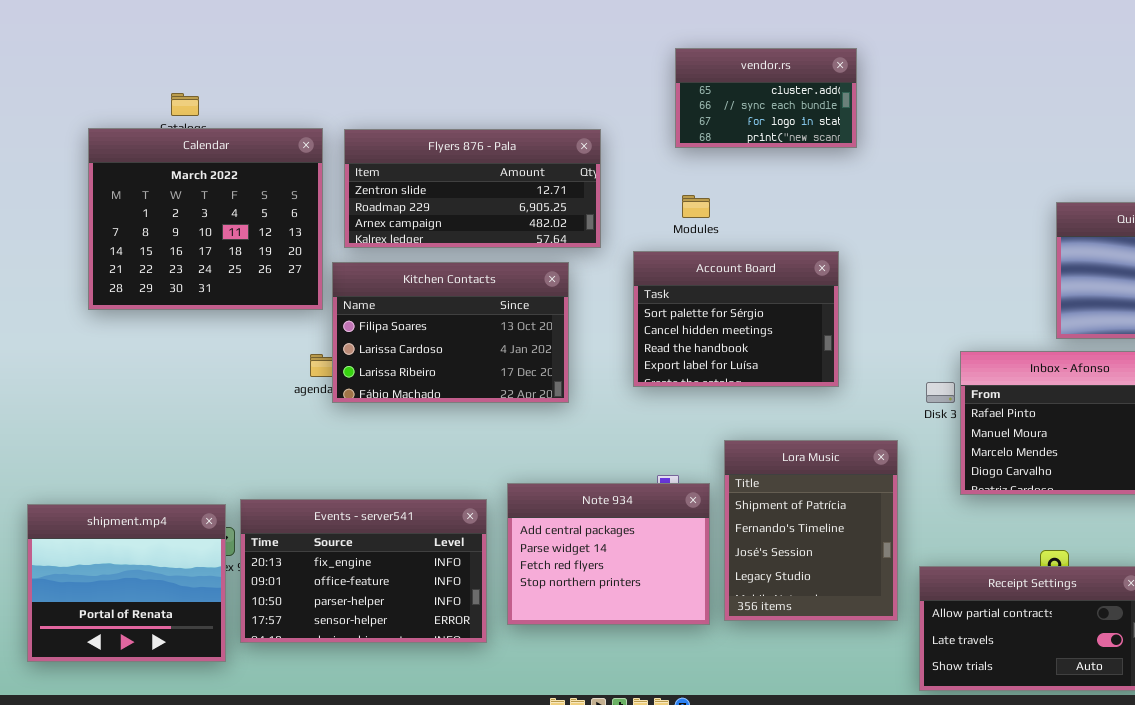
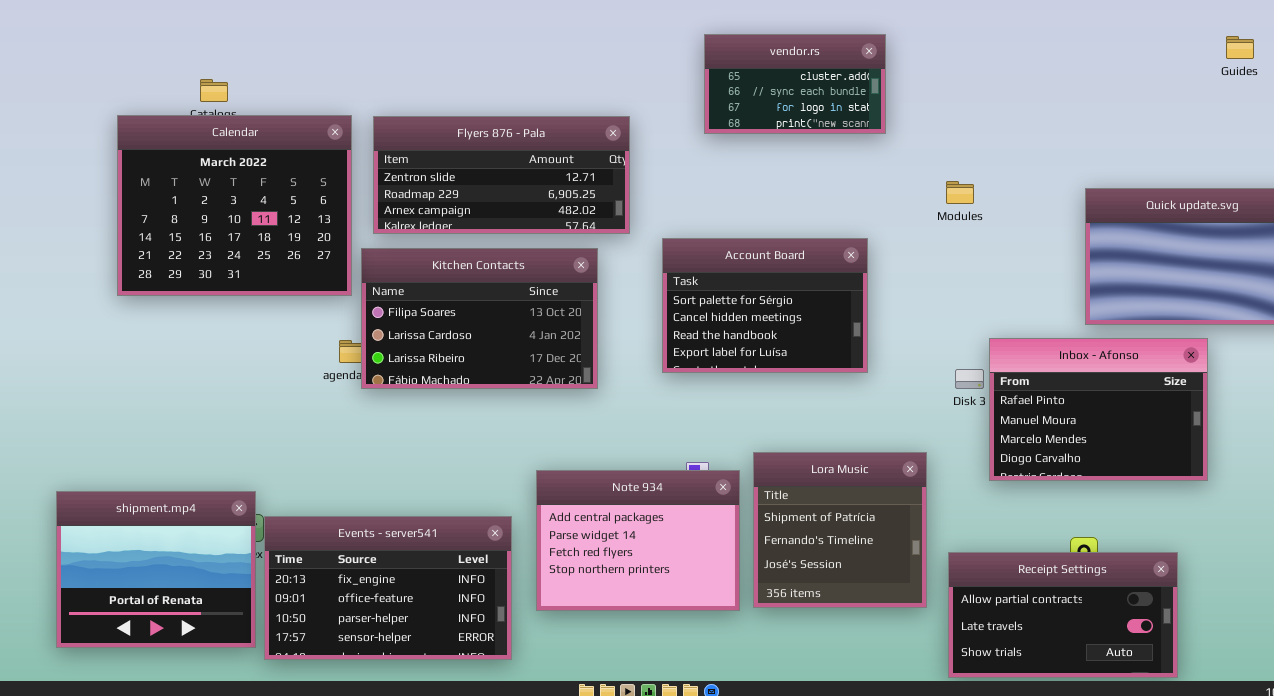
Modules: [682,195,710,218] -> [946,181,974,204], moved
Lora Music: [724,440,898,621] -> [753,452,927,608], resized
Events - server541: [240,499,487,643] -> [264,516,512,660], moved

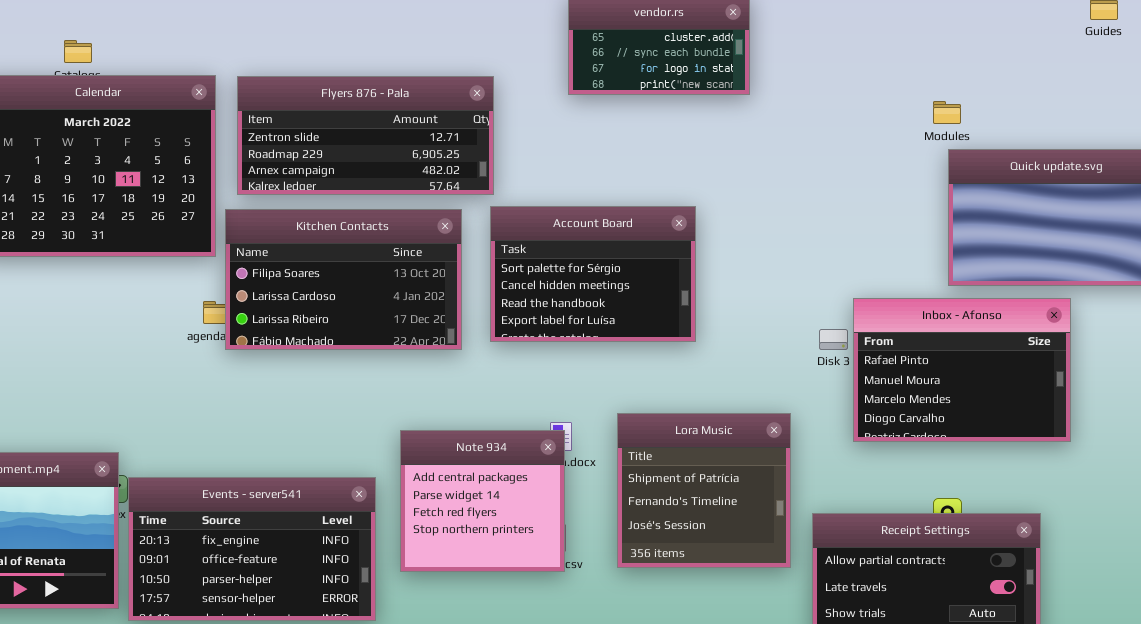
Modules: [946,181,974,204] -> [933,101,961,124], moved
Account Board: [662,238,868,373] -> [490,206,696,342], moved
Note 934: [536,470,740,611] -> [400,430,565,572], resized

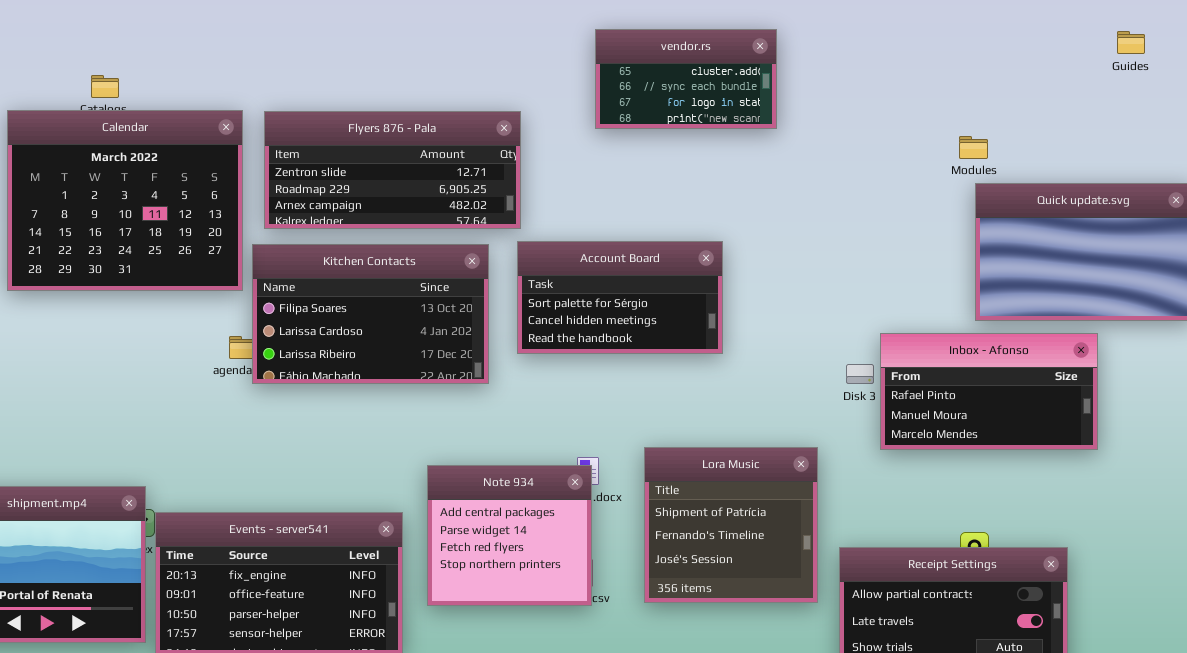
Account Board: [490,206,696,342] -> [517,241,723,354], resized
Inbox - Afonso: [853,298,1071,442] -> [880,333,1098,450], resized

